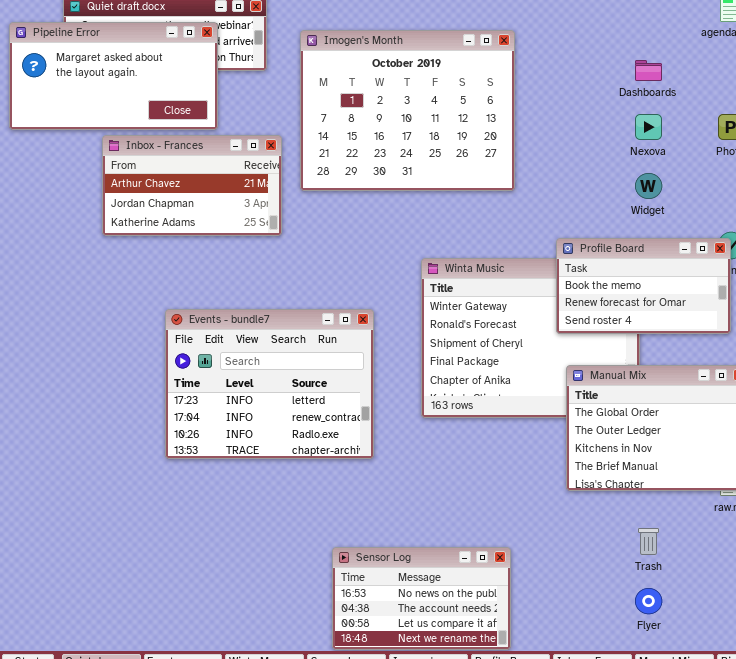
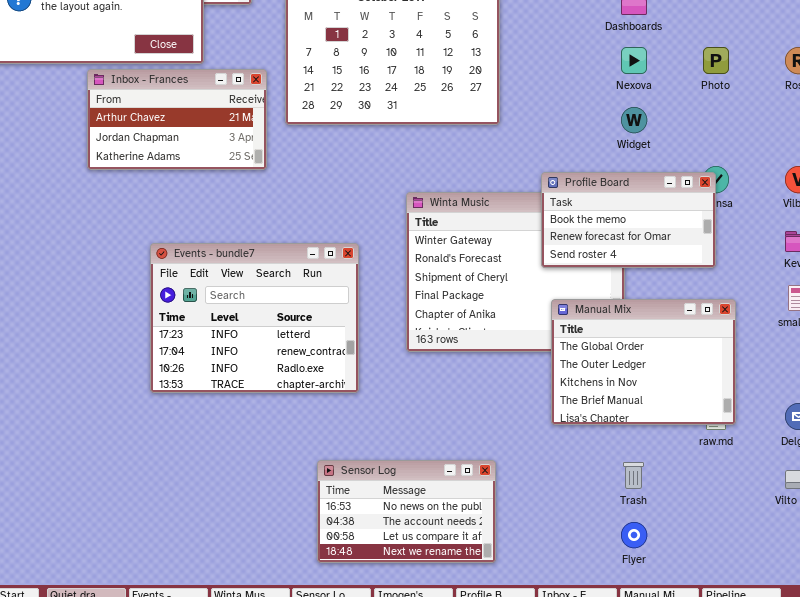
Sensor Log: [332,547,511,650] -> [317,460,496,563], moved

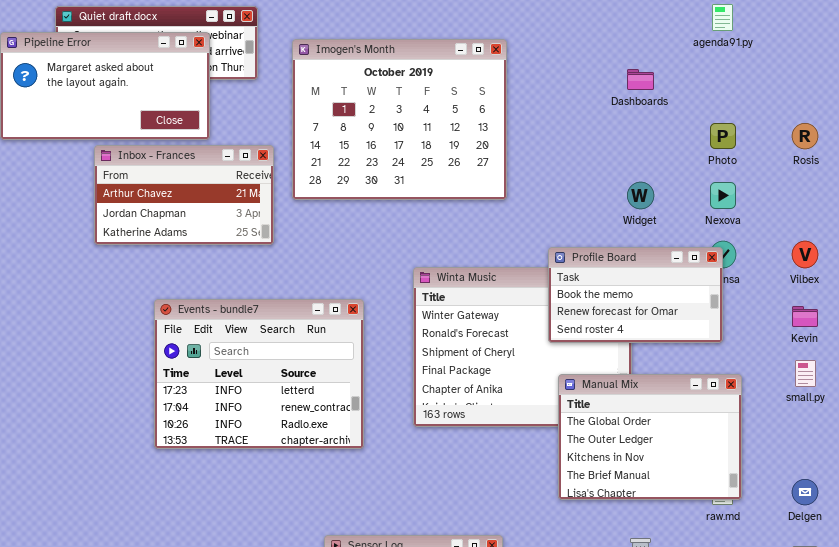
Nexova: [621,47,647,74] -> [710,182,736,209], moved
Events - bundle7: [150,243,359,393] -> [154,299,364,449], moved

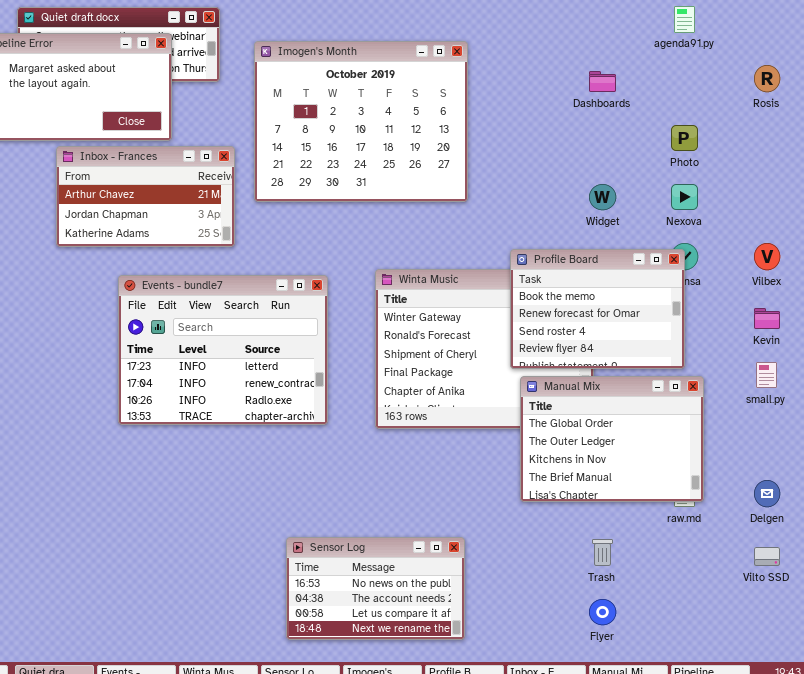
Rosis: [792,123,818,149] -> [754,65,780,92], moved
Profile Board: [548,247,723,343] -> [510,249,685,369], resized
Events - bundle7: [154,299,364,449] -> [118,275,328,425], moved

